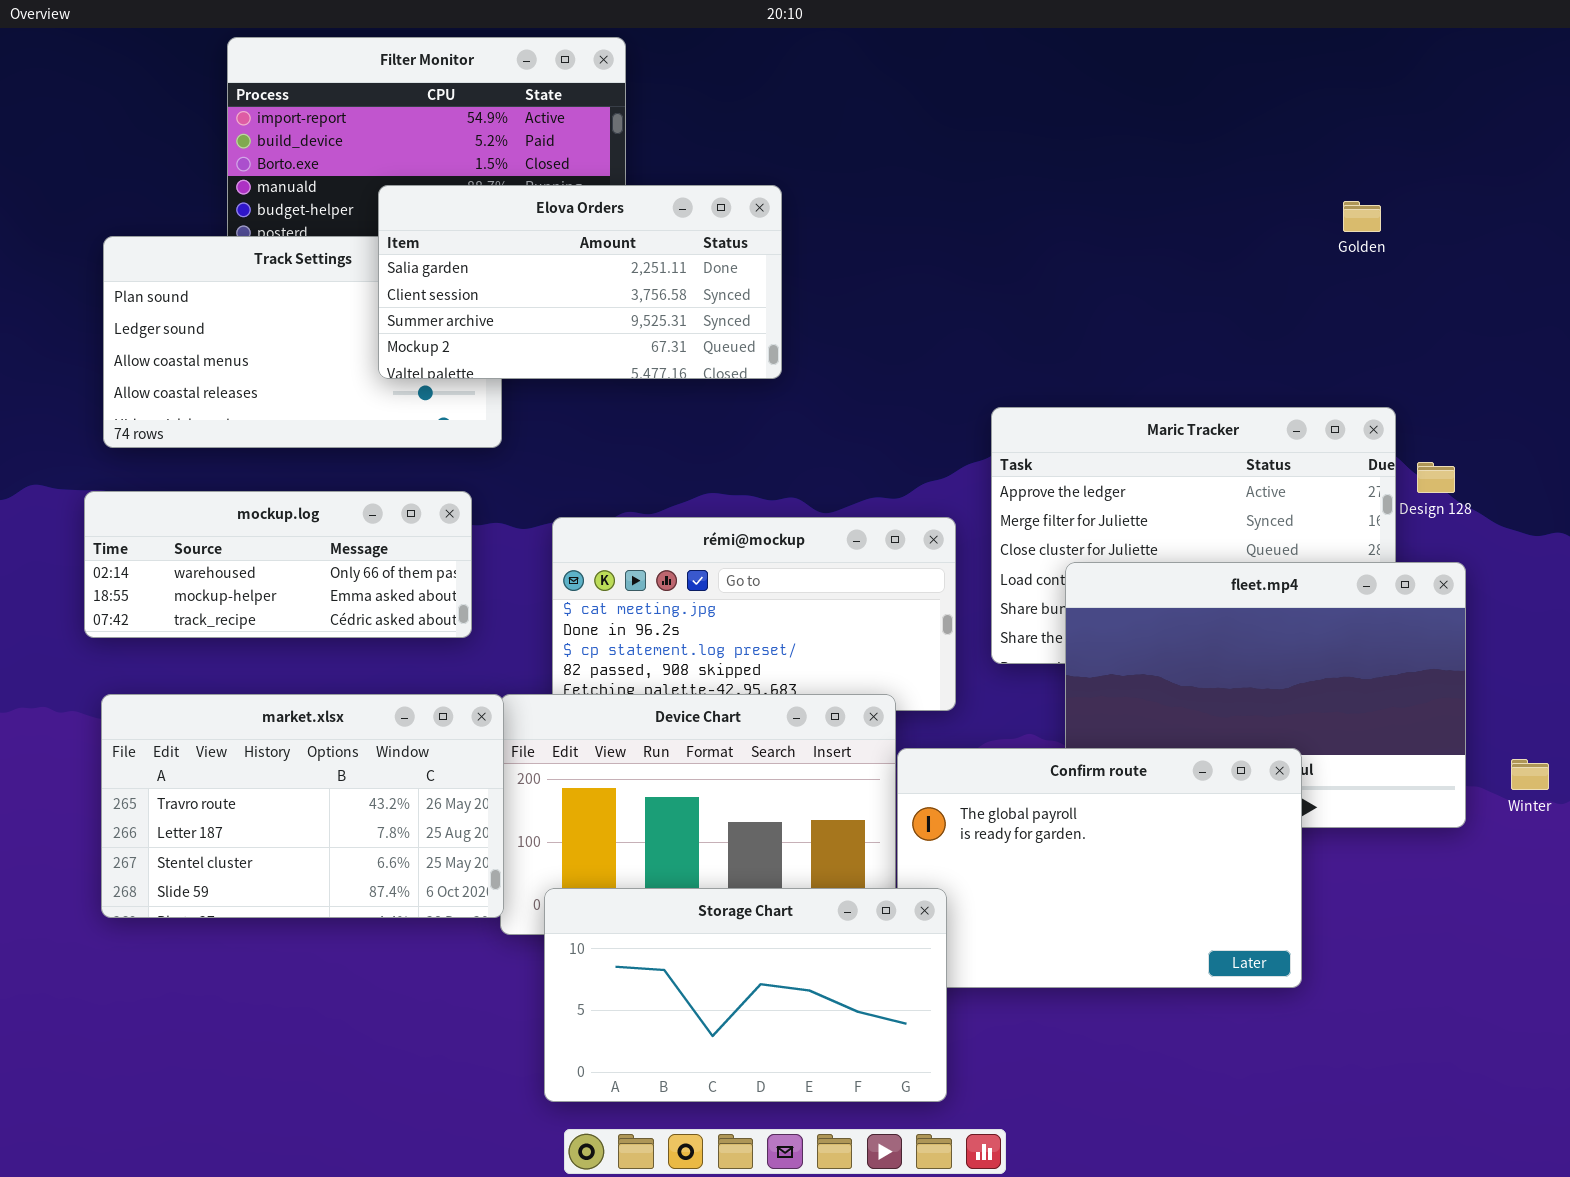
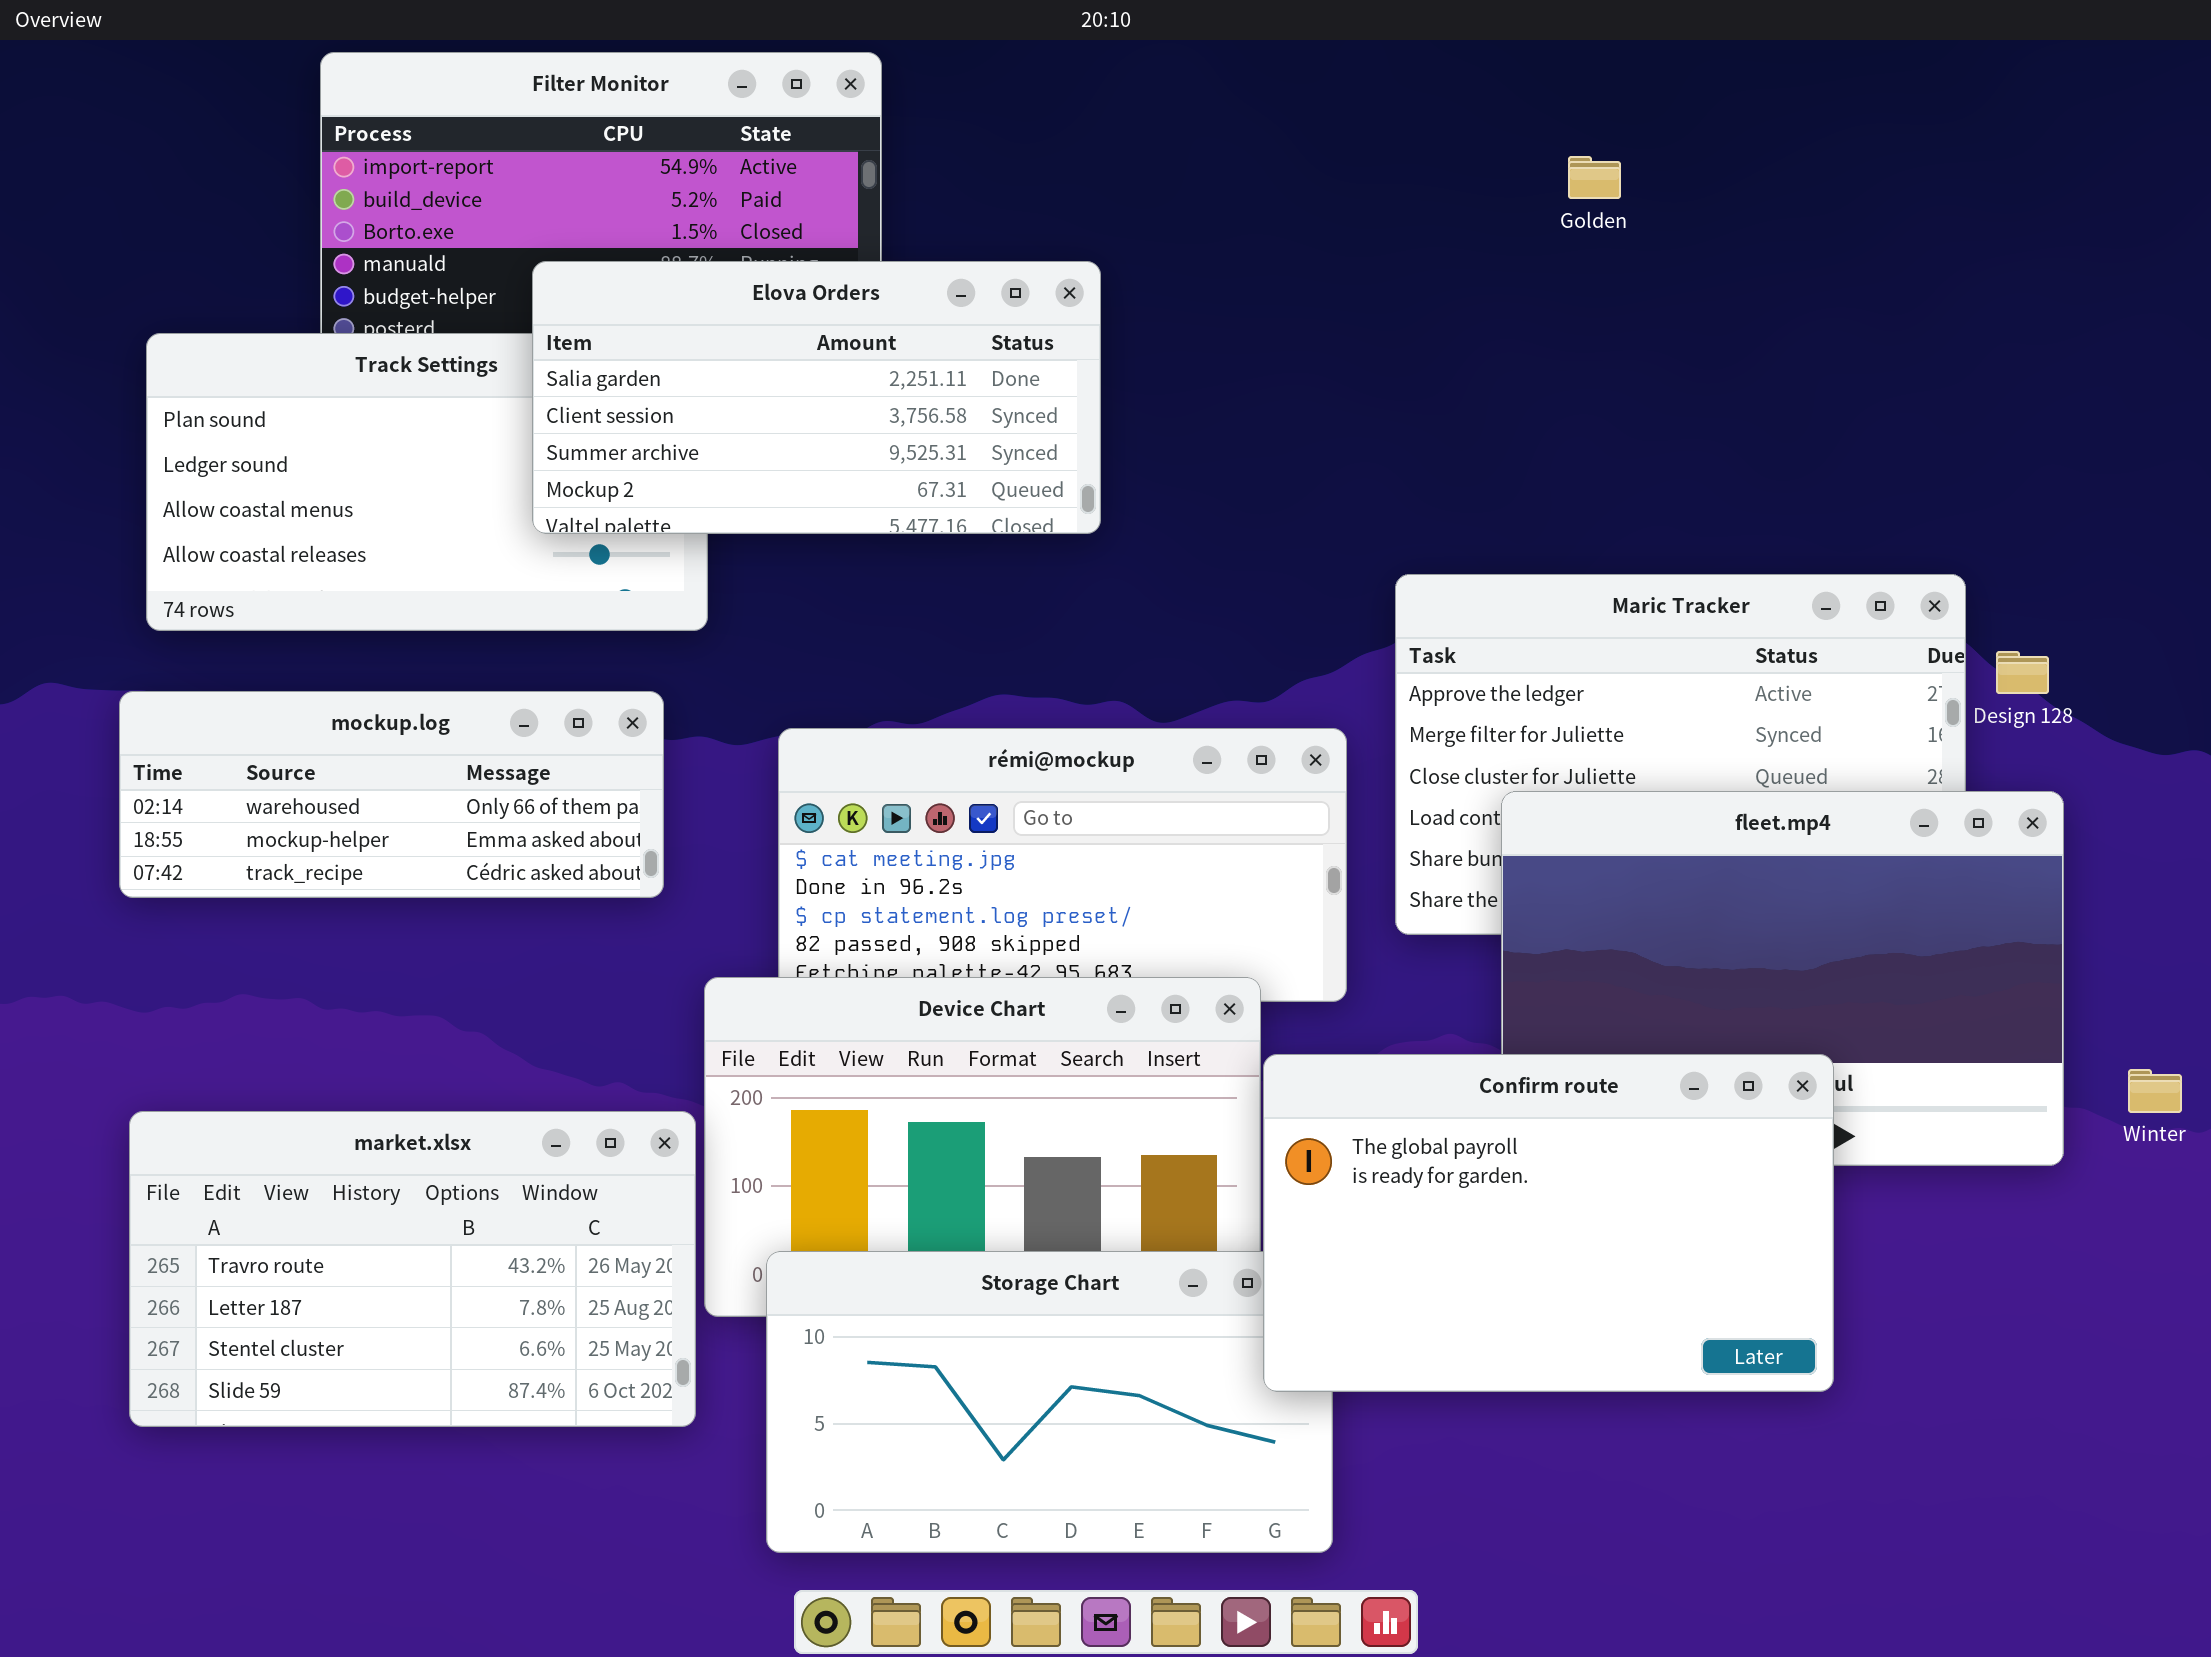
Golden: [1343,201,1381,232] -> [1568,156,1621,199], moved
market.xlsx: [101,694,504,918] -> [129,1111,696,1427], moved
Confirm route: [897,748,1302,988] -> [1263,1054,1834,1392], raised

